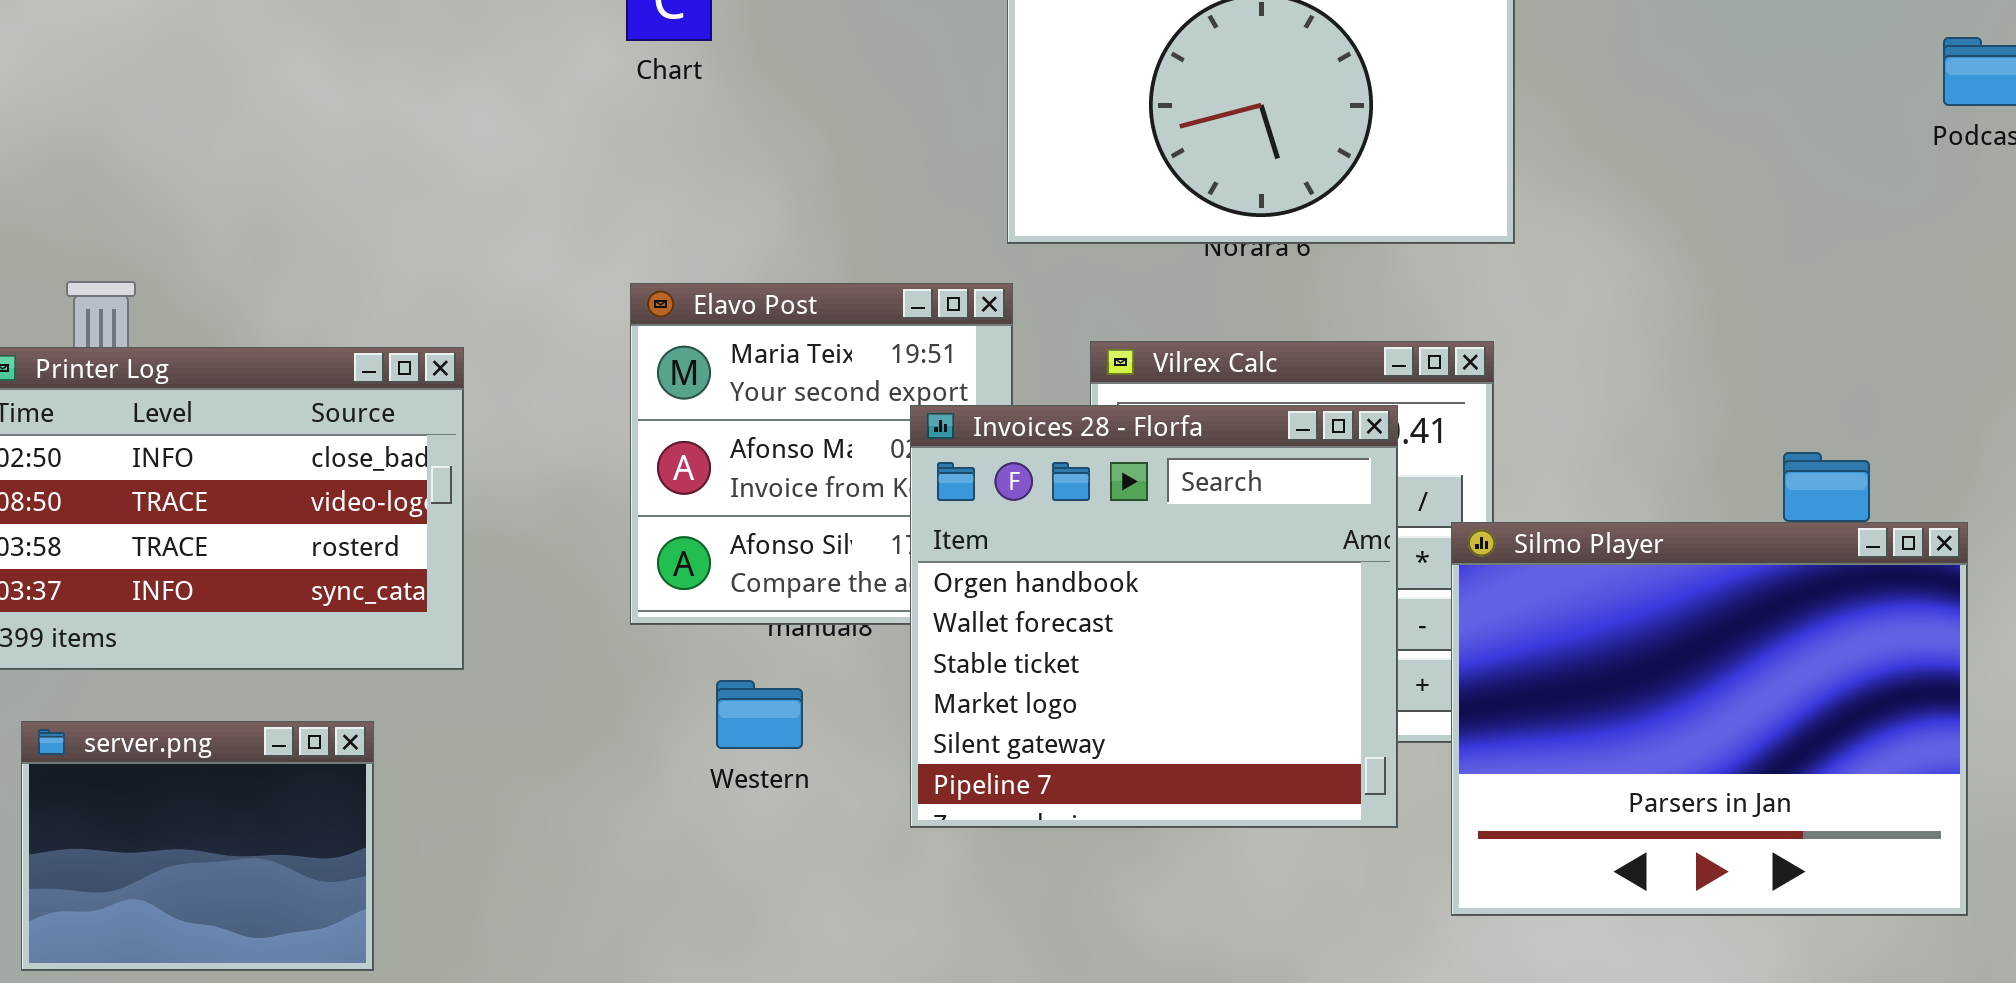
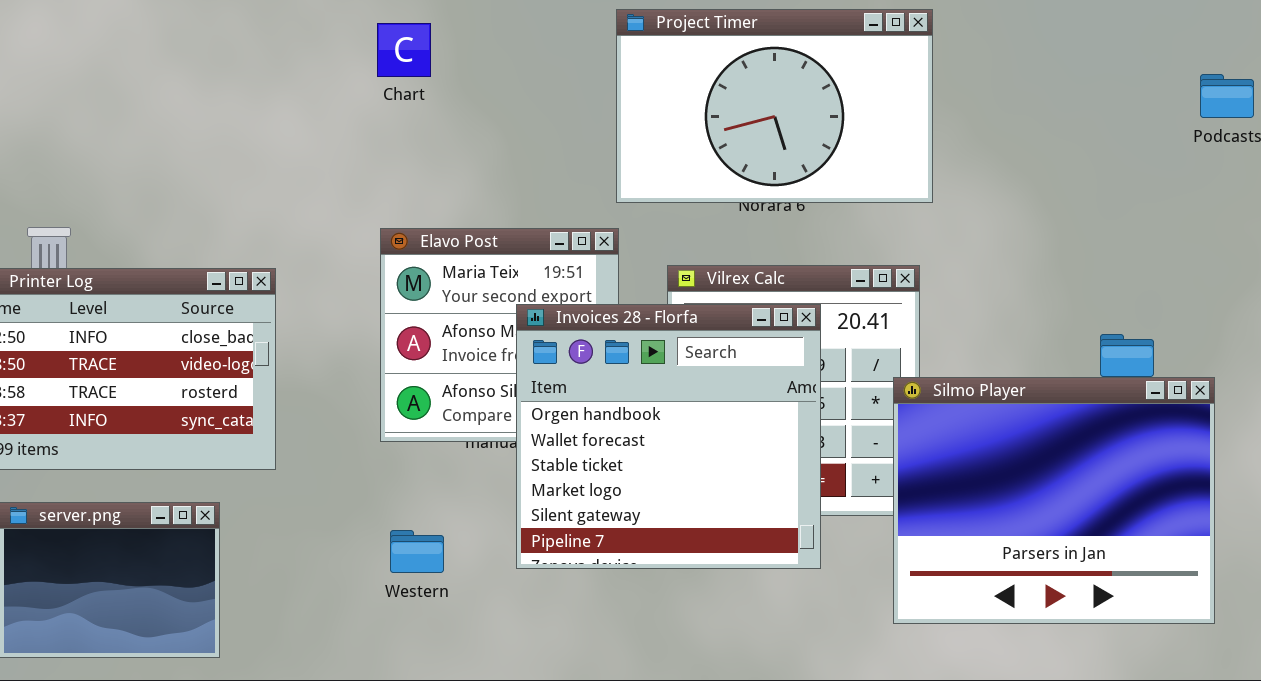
Invoices 28 - Florfa: [910,405,1398,828] -> [516,304,821,569], moved
Western: [716,680,803,749] -> [390,530,444,573], moved

